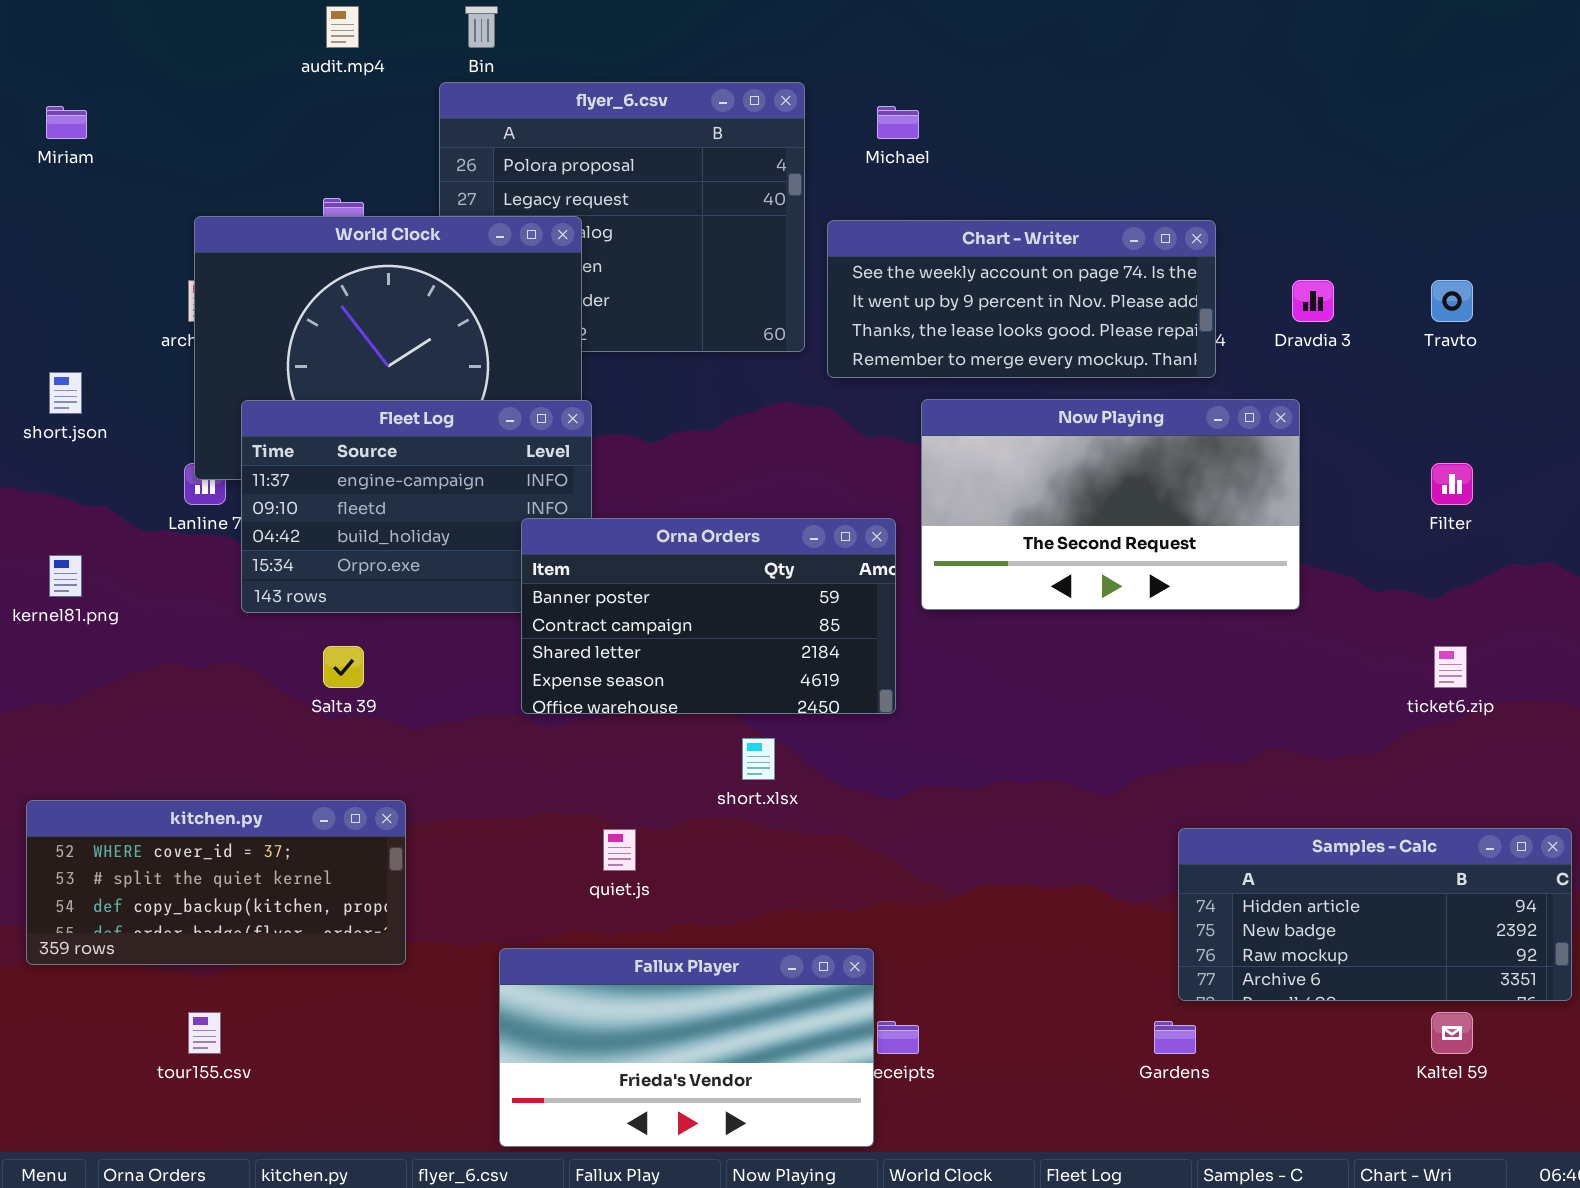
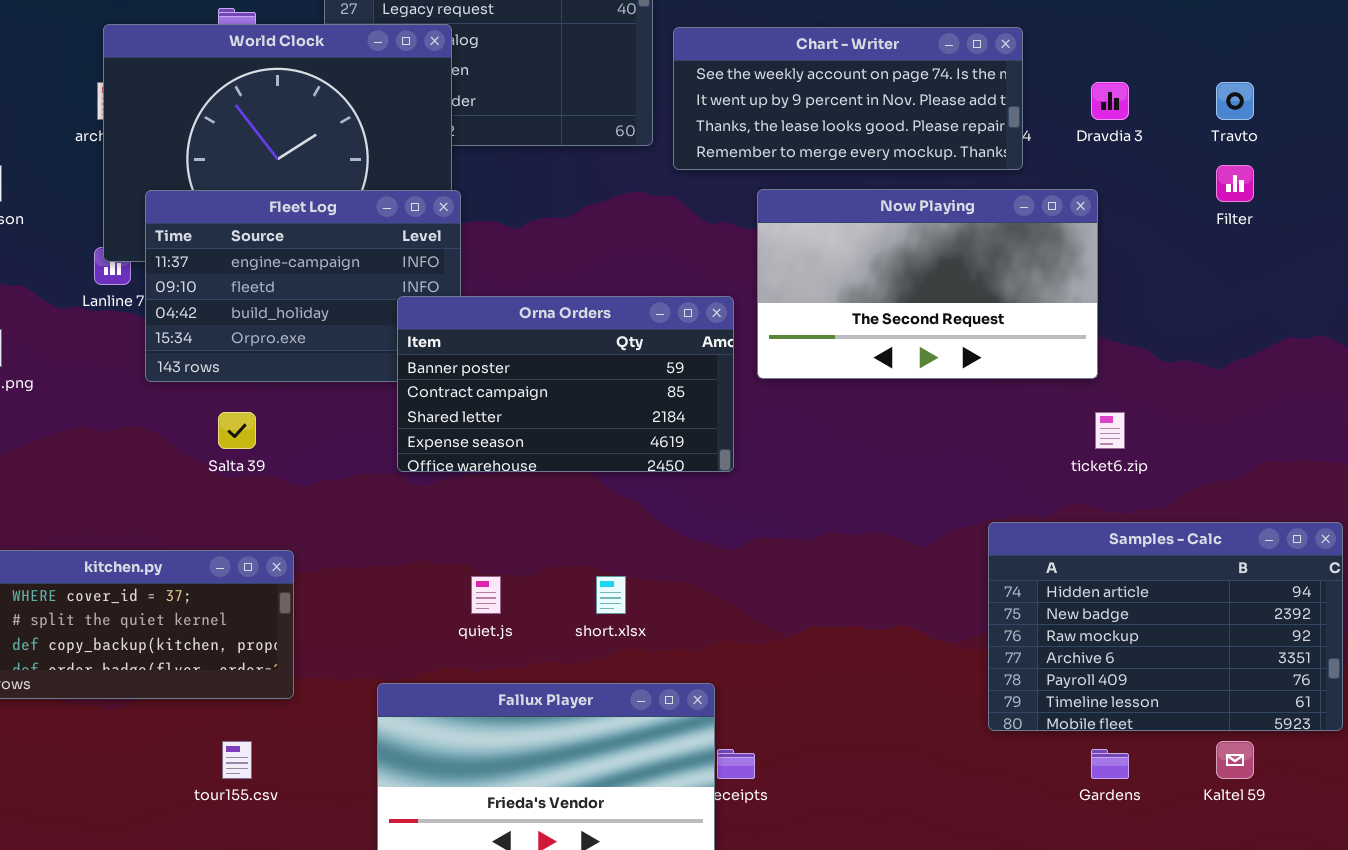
Filter: [1431,463,1473,505] -> [1216,165,1254,202], moved
ticket6.zip: [1434,646,1467,688] -> [1095,412,1125,449], moved
short.xlsx: [742,738,775,780] -> [596,576,626,614], moved
Samples - Calc: [1178,828,1572,1001] -> [988,522,1343,731], resized
tour155.csv: [188,1012,221,1054] -> [222,741,252,779], moved
Gardens: [1154,1021,1196,1054] -> [1091,749,1129,779], moved

